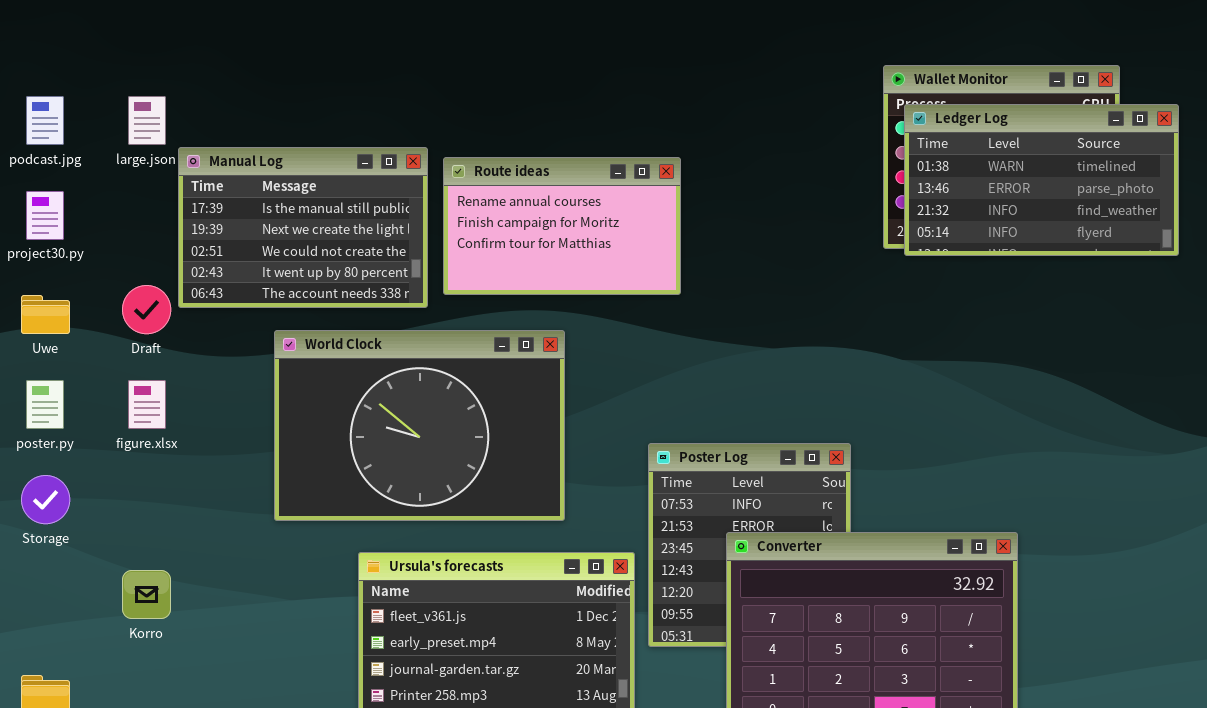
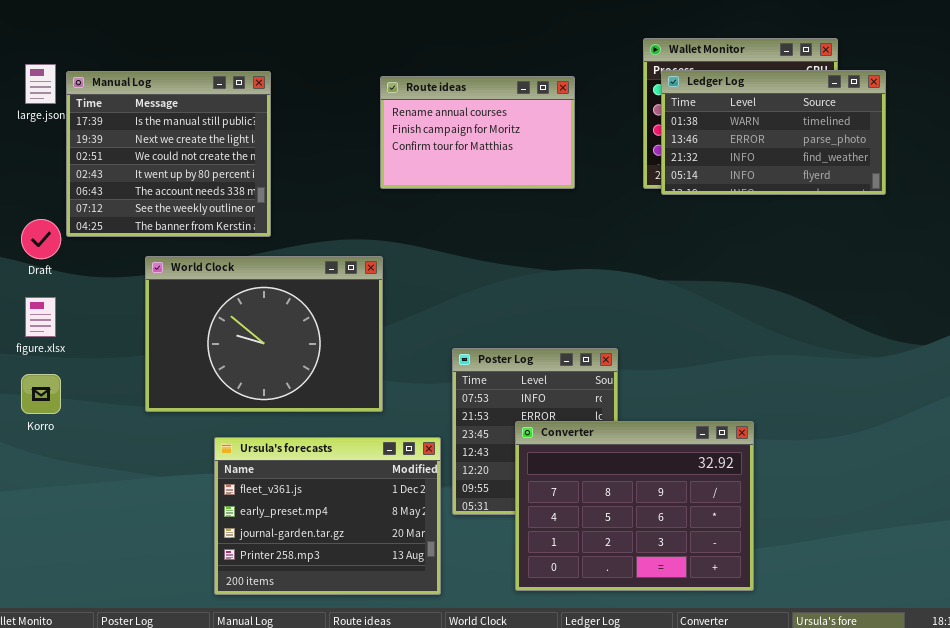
Manual Log: [178,147,428,308] -> [66,71,271,237], resized
Route ideas: [443,157,681,295] -> [380,76,575,189], moved
Korro: [122,570,171,619] -> [21,374,61,414], moved

